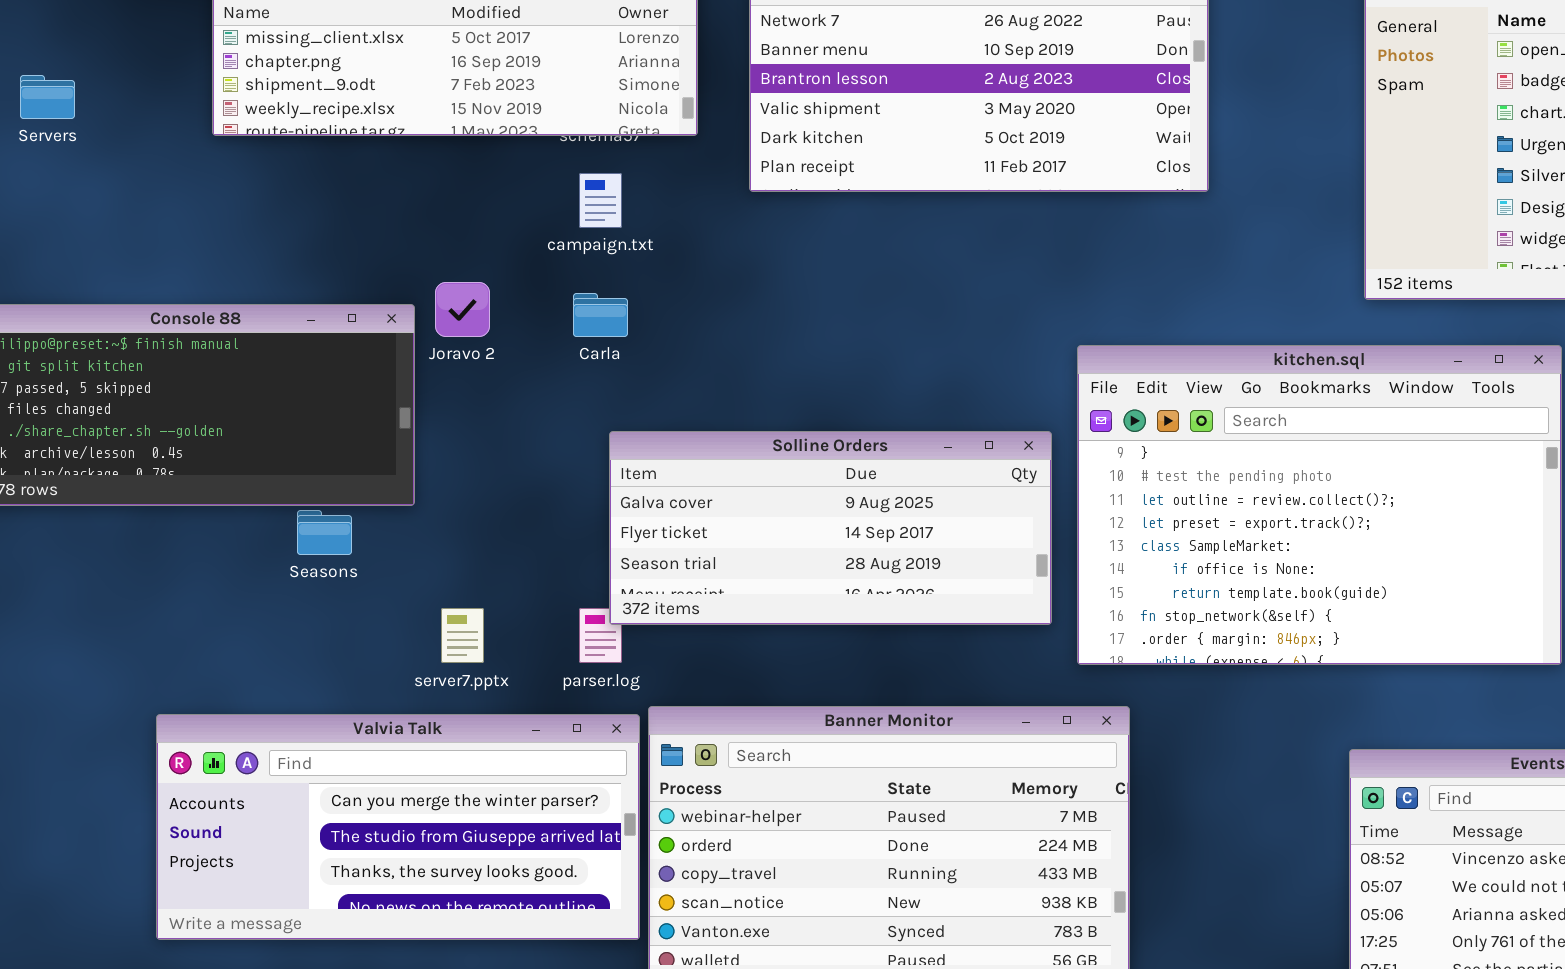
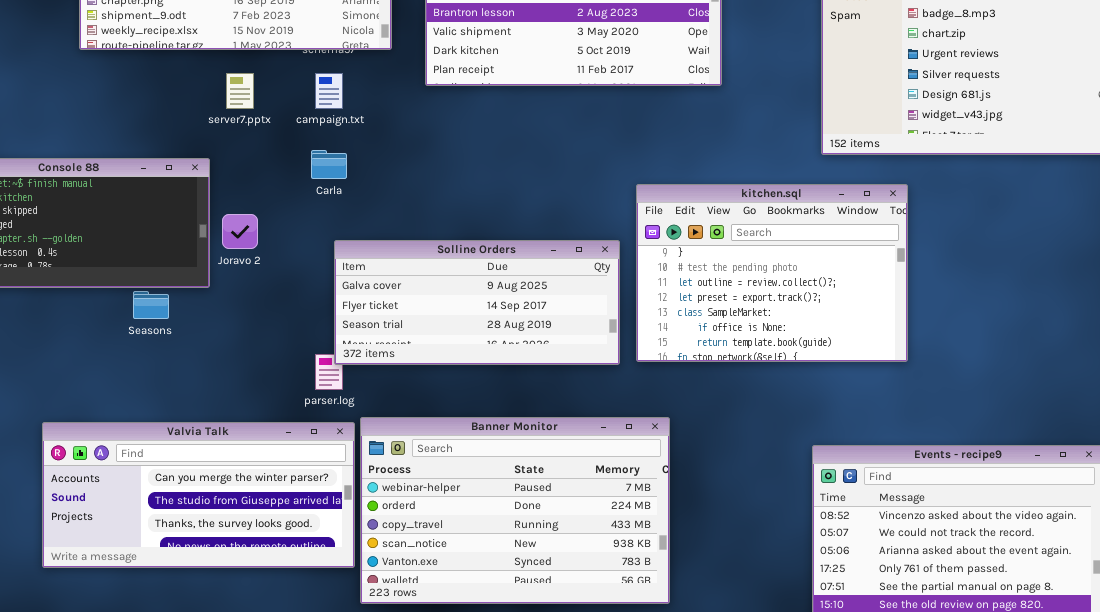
Joravo 2: [435,282,490,337] -> [222,214,258,249], moved
kitchen.sql: [1077,345,1562,665] -> [636,184,908,362], resized
server7.pptx: [441,608,484,663] -> [226,73,254,109], moved

